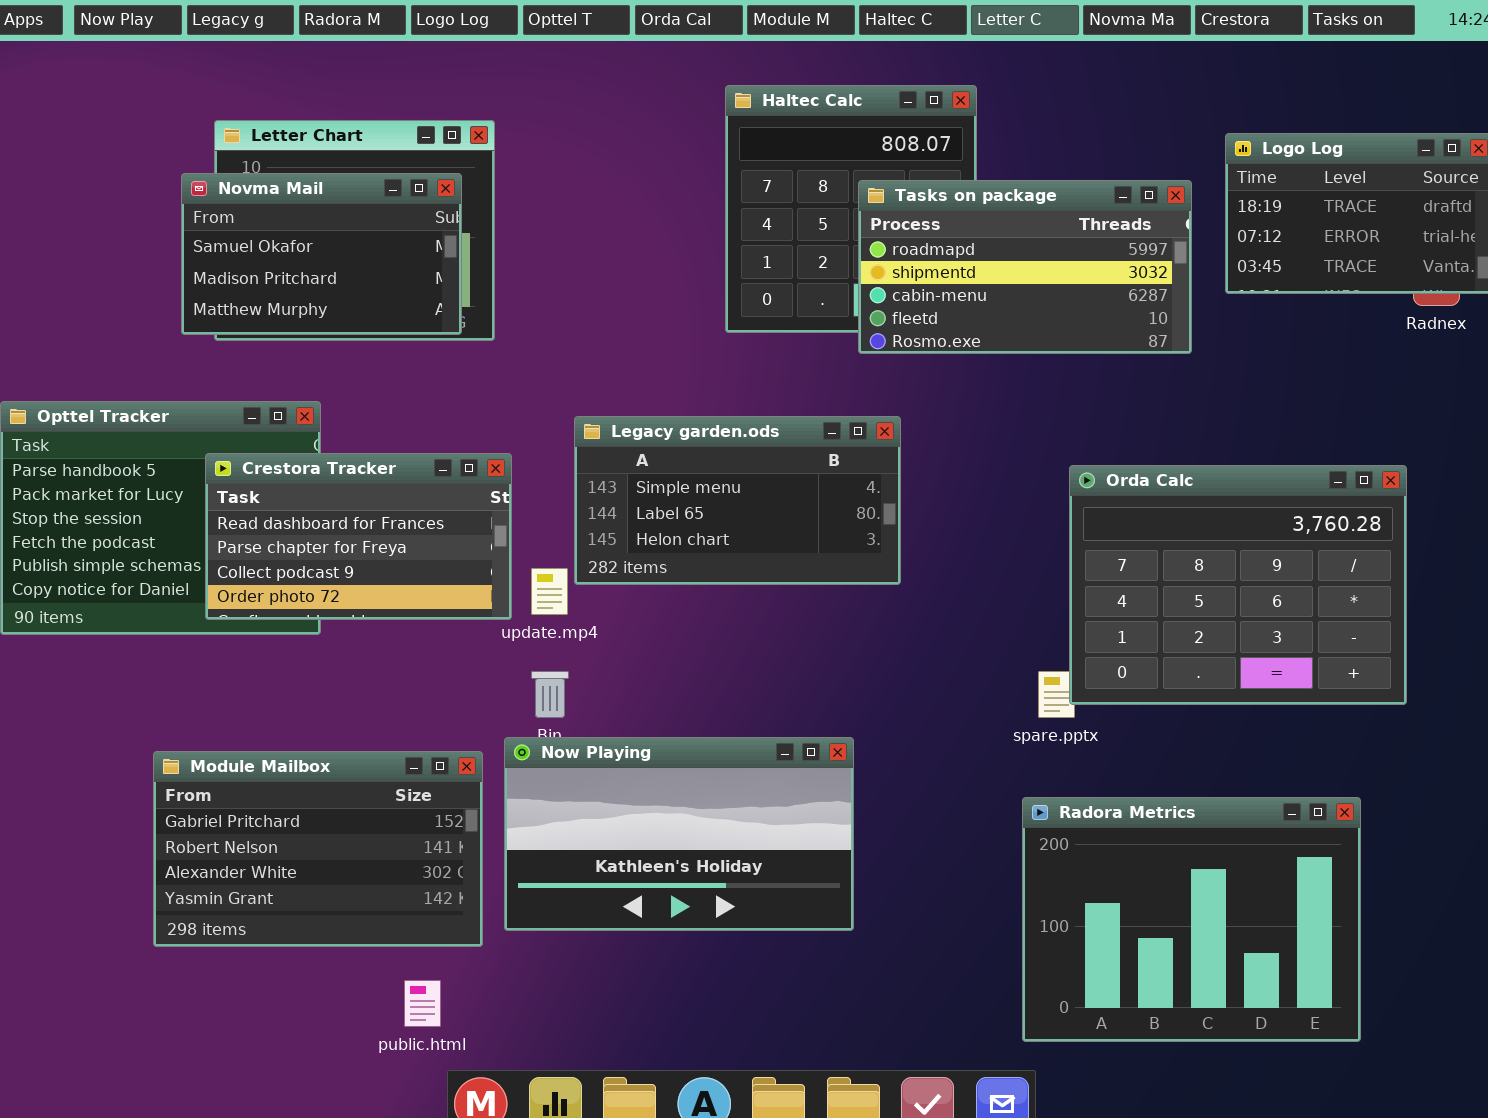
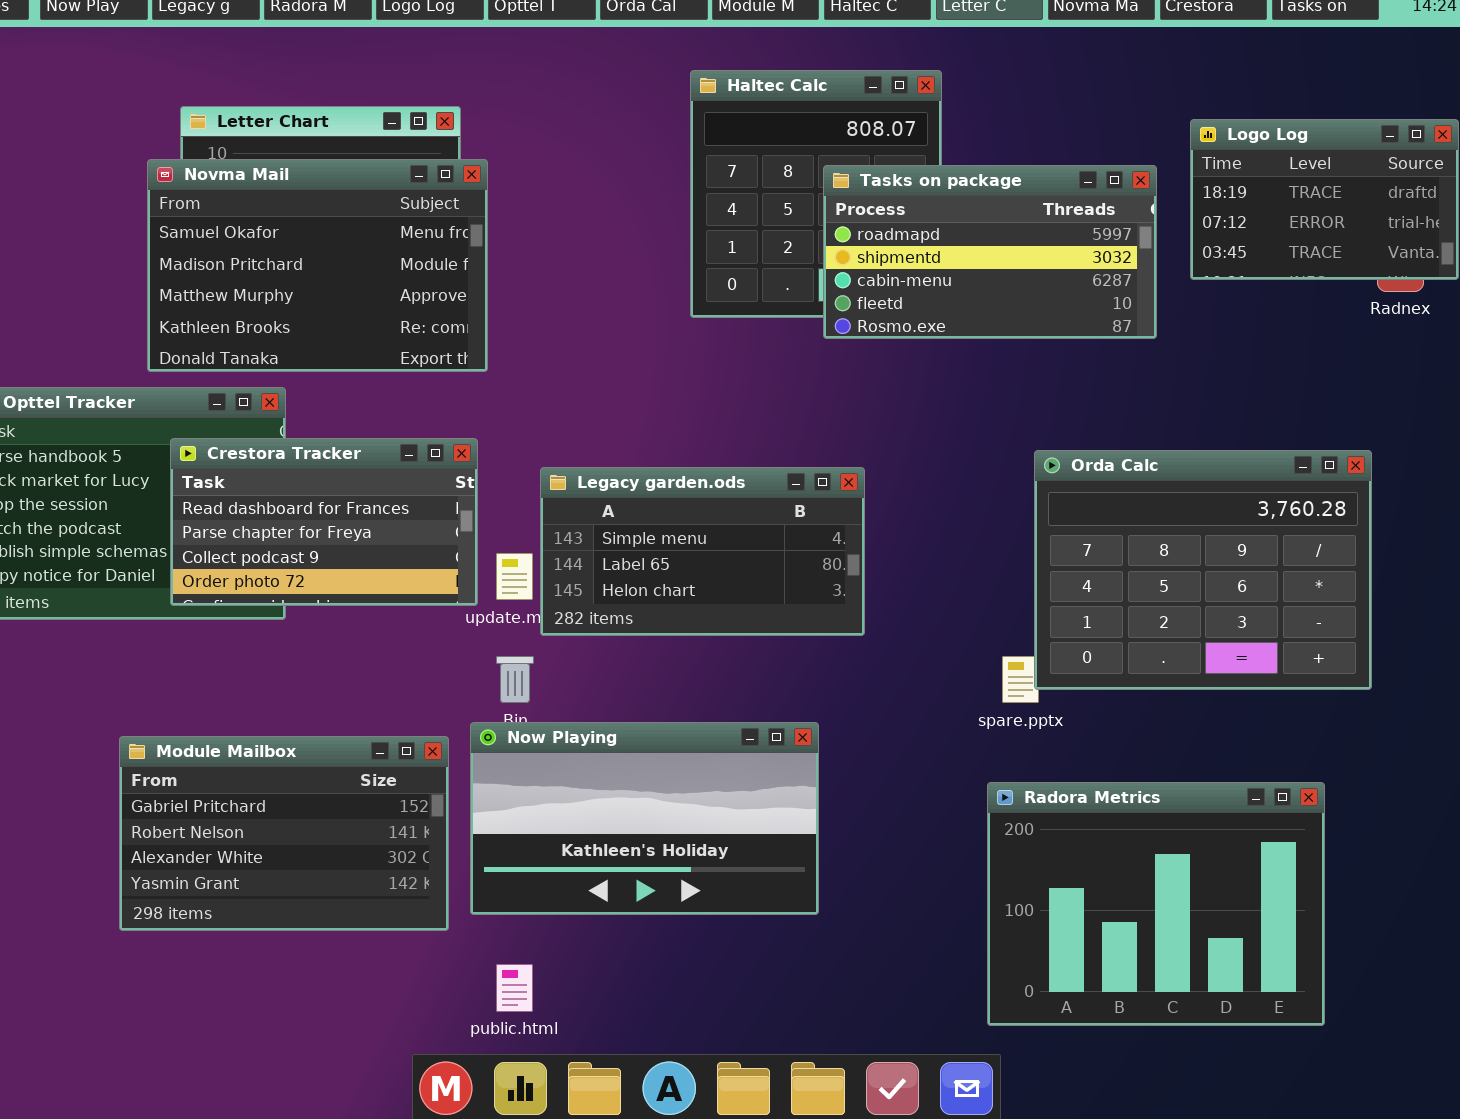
Novma Mail: [181,173,462,335] -> [147,159,488,372], resized
Legacy garden.ods: [574,416,901,585] -> [540,467,865,636], moved
public.html: [404,980,441,1027] -> [496,964,533,1012], moved

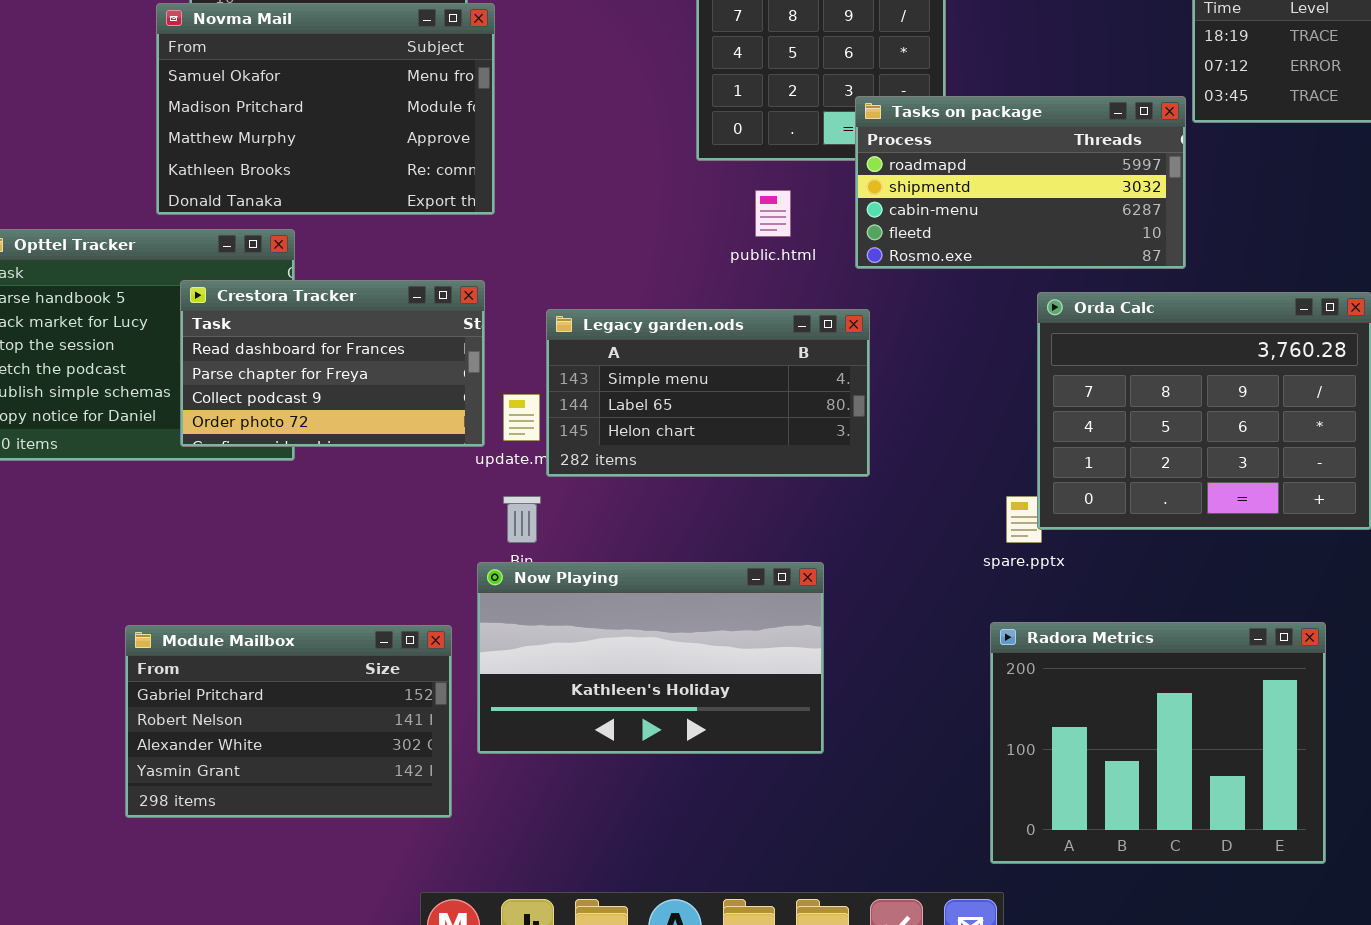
Tasks on package: [823,165,1157,339] -> [855,96,1186,269], moved
Module Mailbox: [119,736,449,931] -> [125,625,452,818], moved
public.html: [496,964,533,1012] -> [755,190,791,237], moved

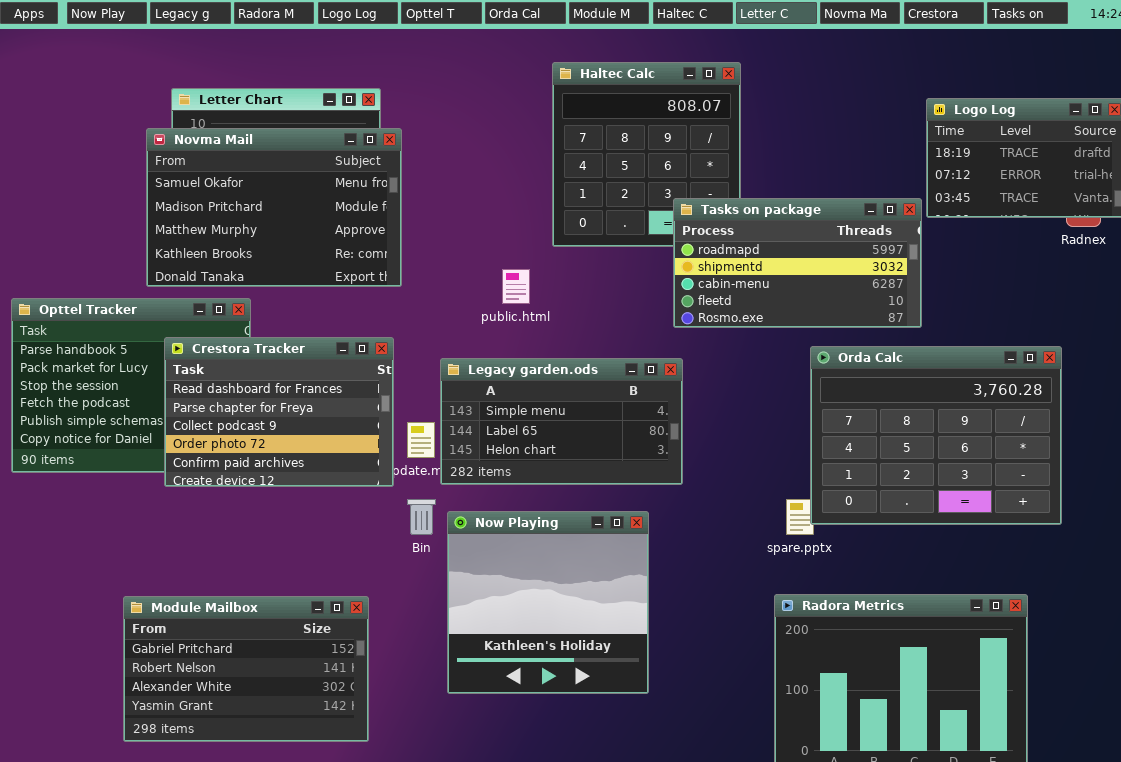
public.html: [755,190,791,237] -> [502,269,530,304], moved
Crestora Tracker: [180,280,485,447] -> [164,337,394,487], resized
Now Playing: [477,562,824,754] -> [447,511,649,694], resized

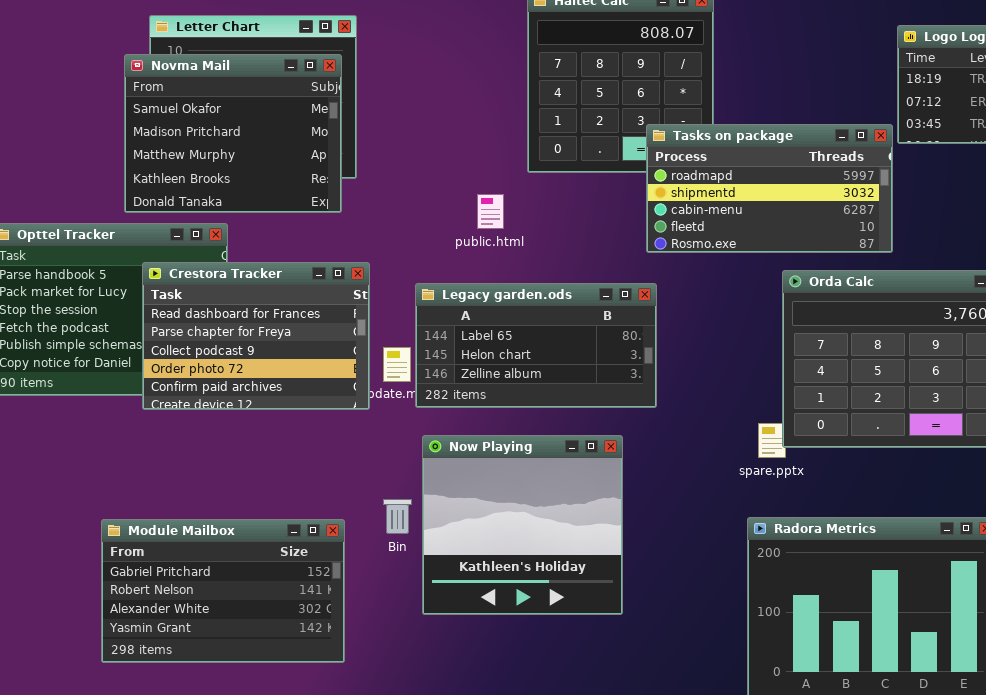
Novma Mail: [146,128,402,287] -> [124,54,342,213], resized
Legacy garden.ods: [440,358,683,485] -> [415,283,657,408], scrolled down 1 row
Bin: [407,499,436,535] -> [383,499,412,534], moved

